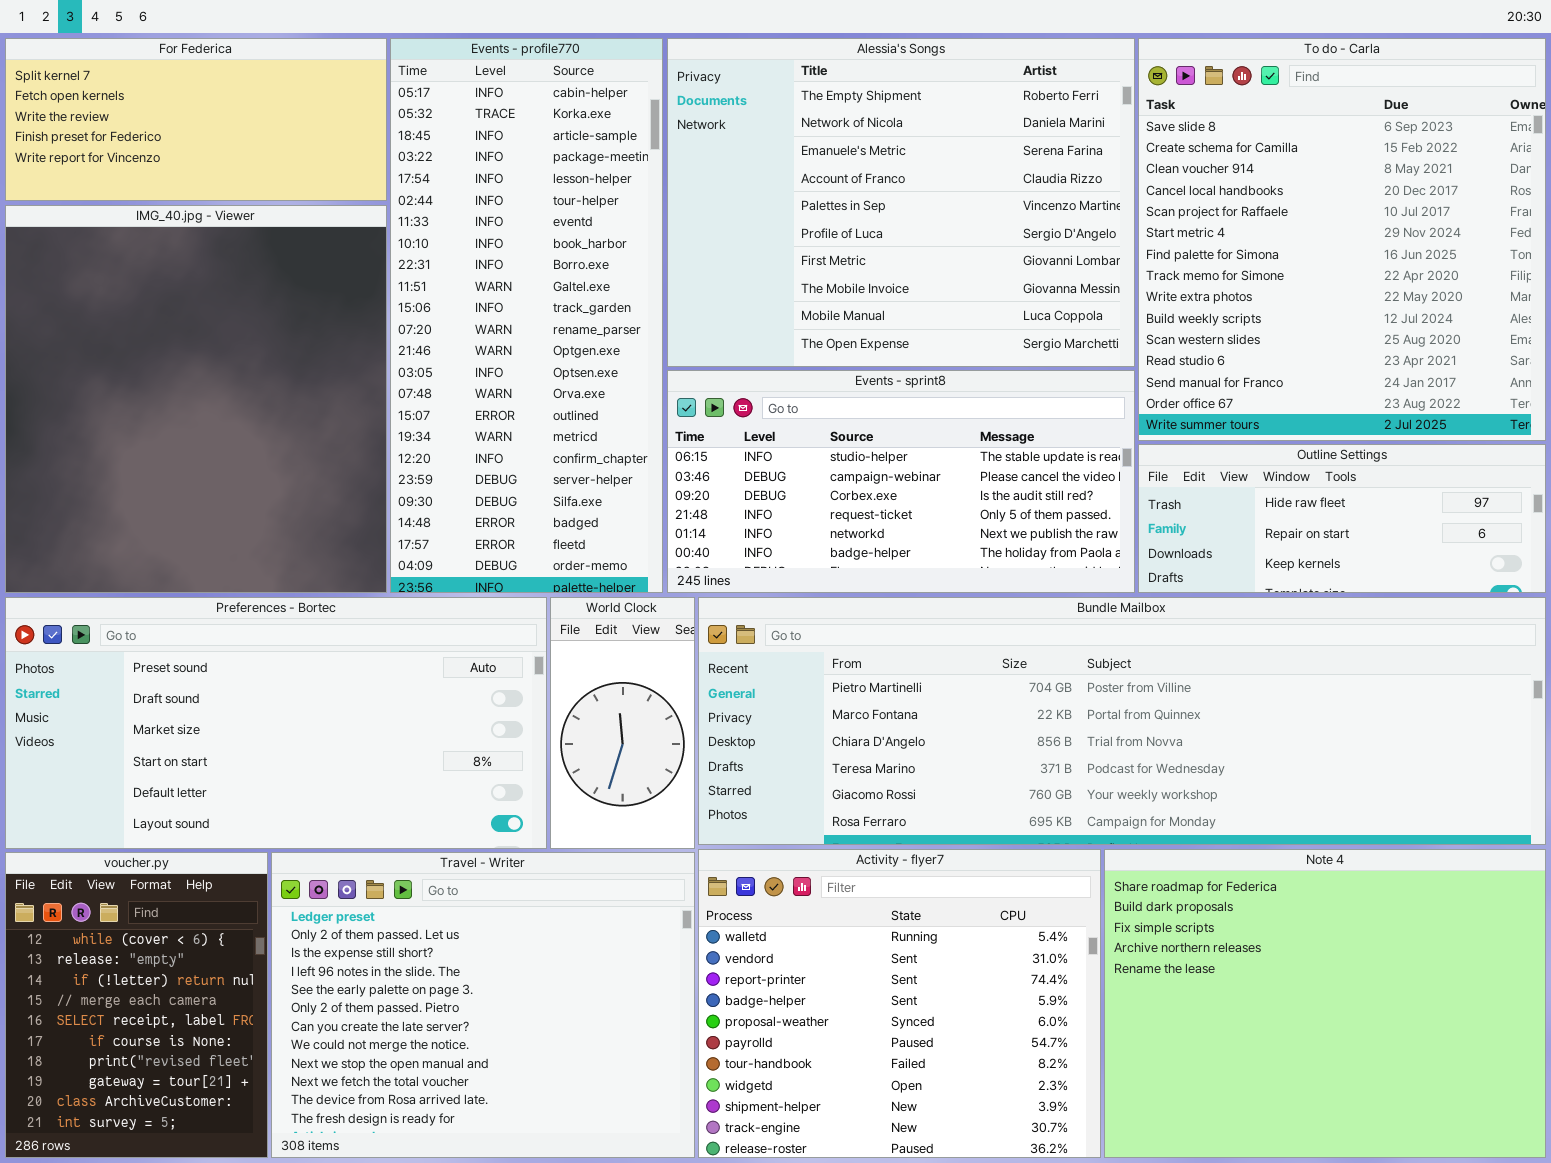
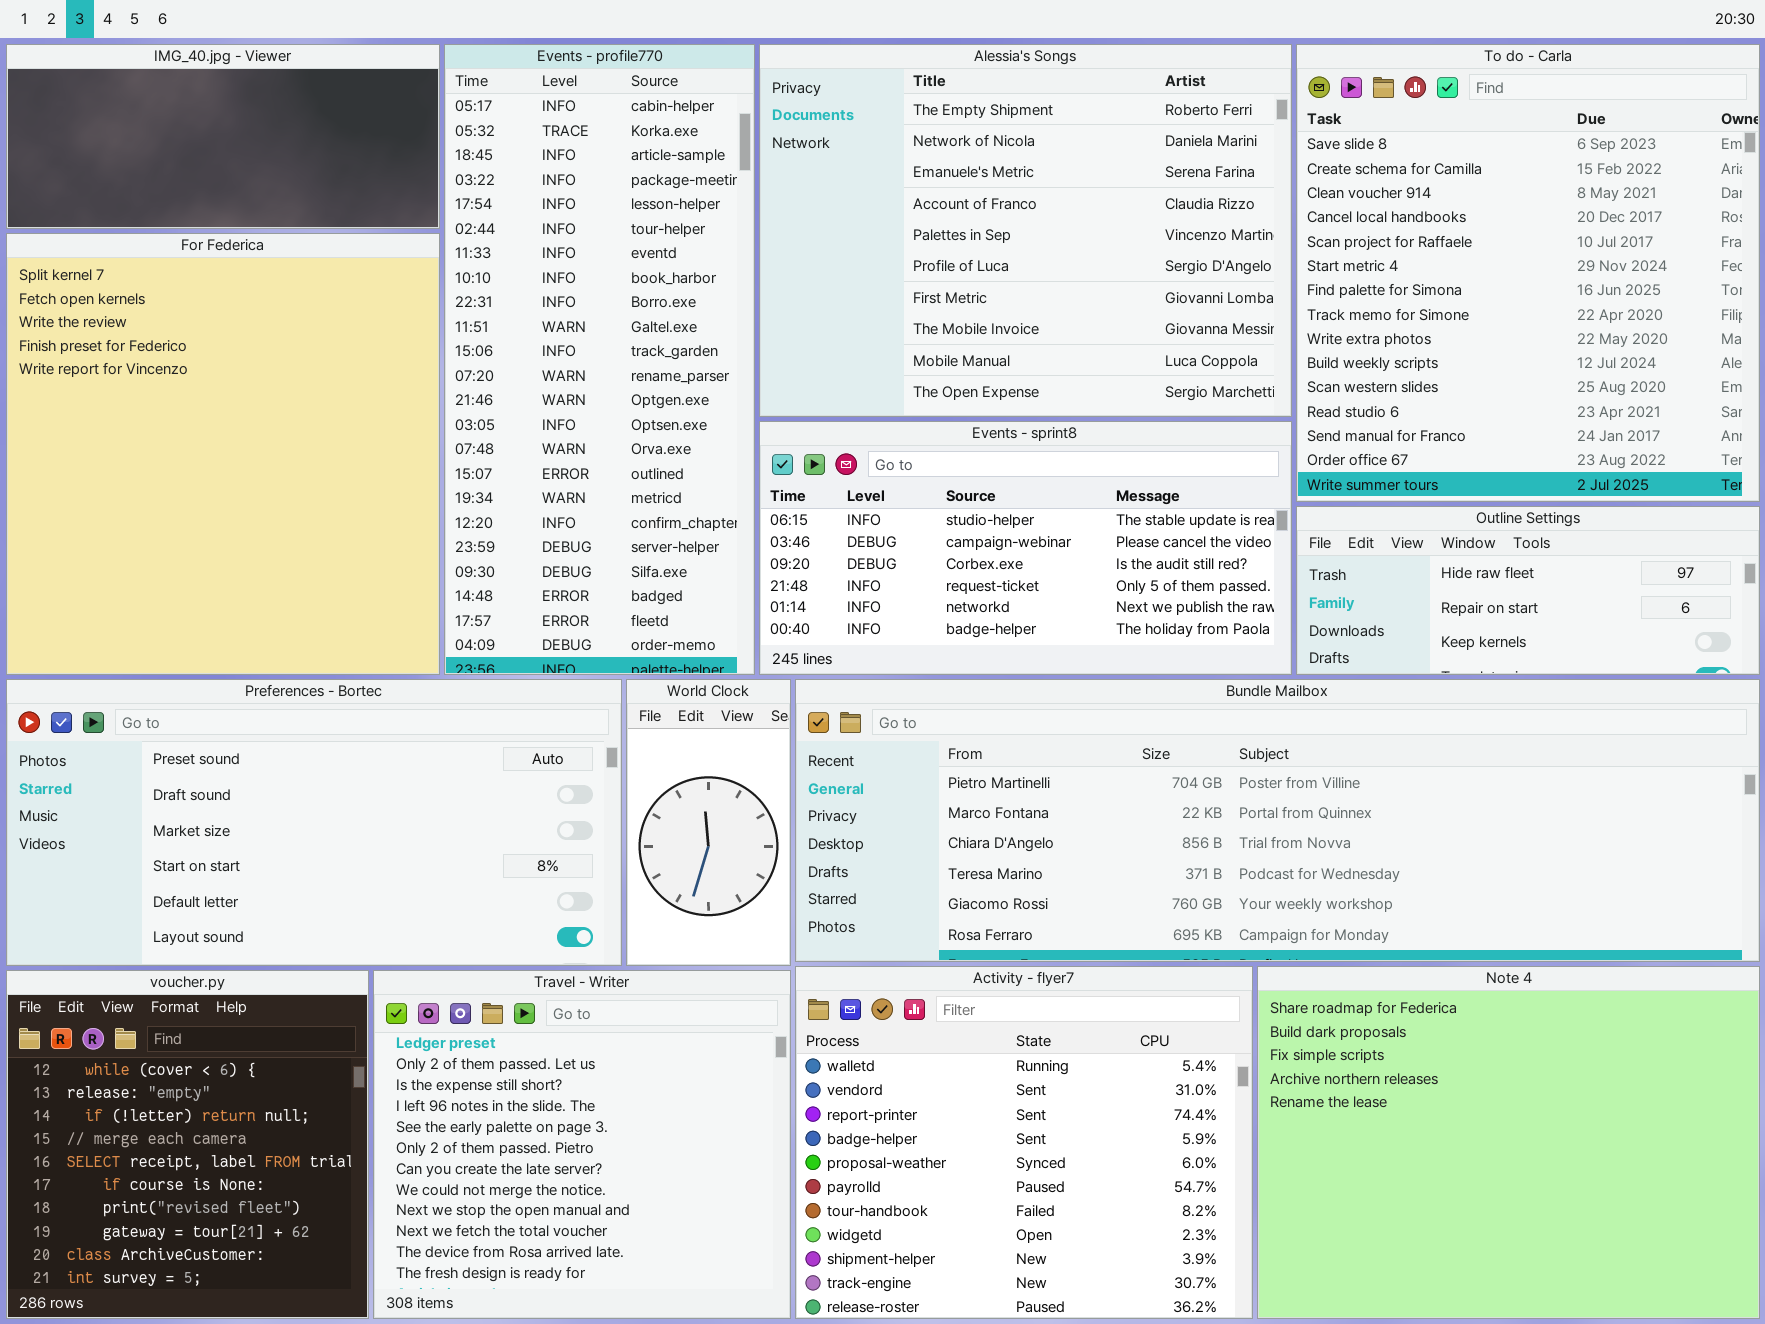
For Federica: [5,38,387,201] -> [6,233,440,675], moved, resized
IMG_40.jpg - Viewer: [5,205,387,593] -> [6,44,440,229], moved, resized
voucher.py: [5,852,268,1158] -> [6,970,369,1319], resized
Travel - Writer: [271,852,695,1158] -> [373,970,791,1319], resized

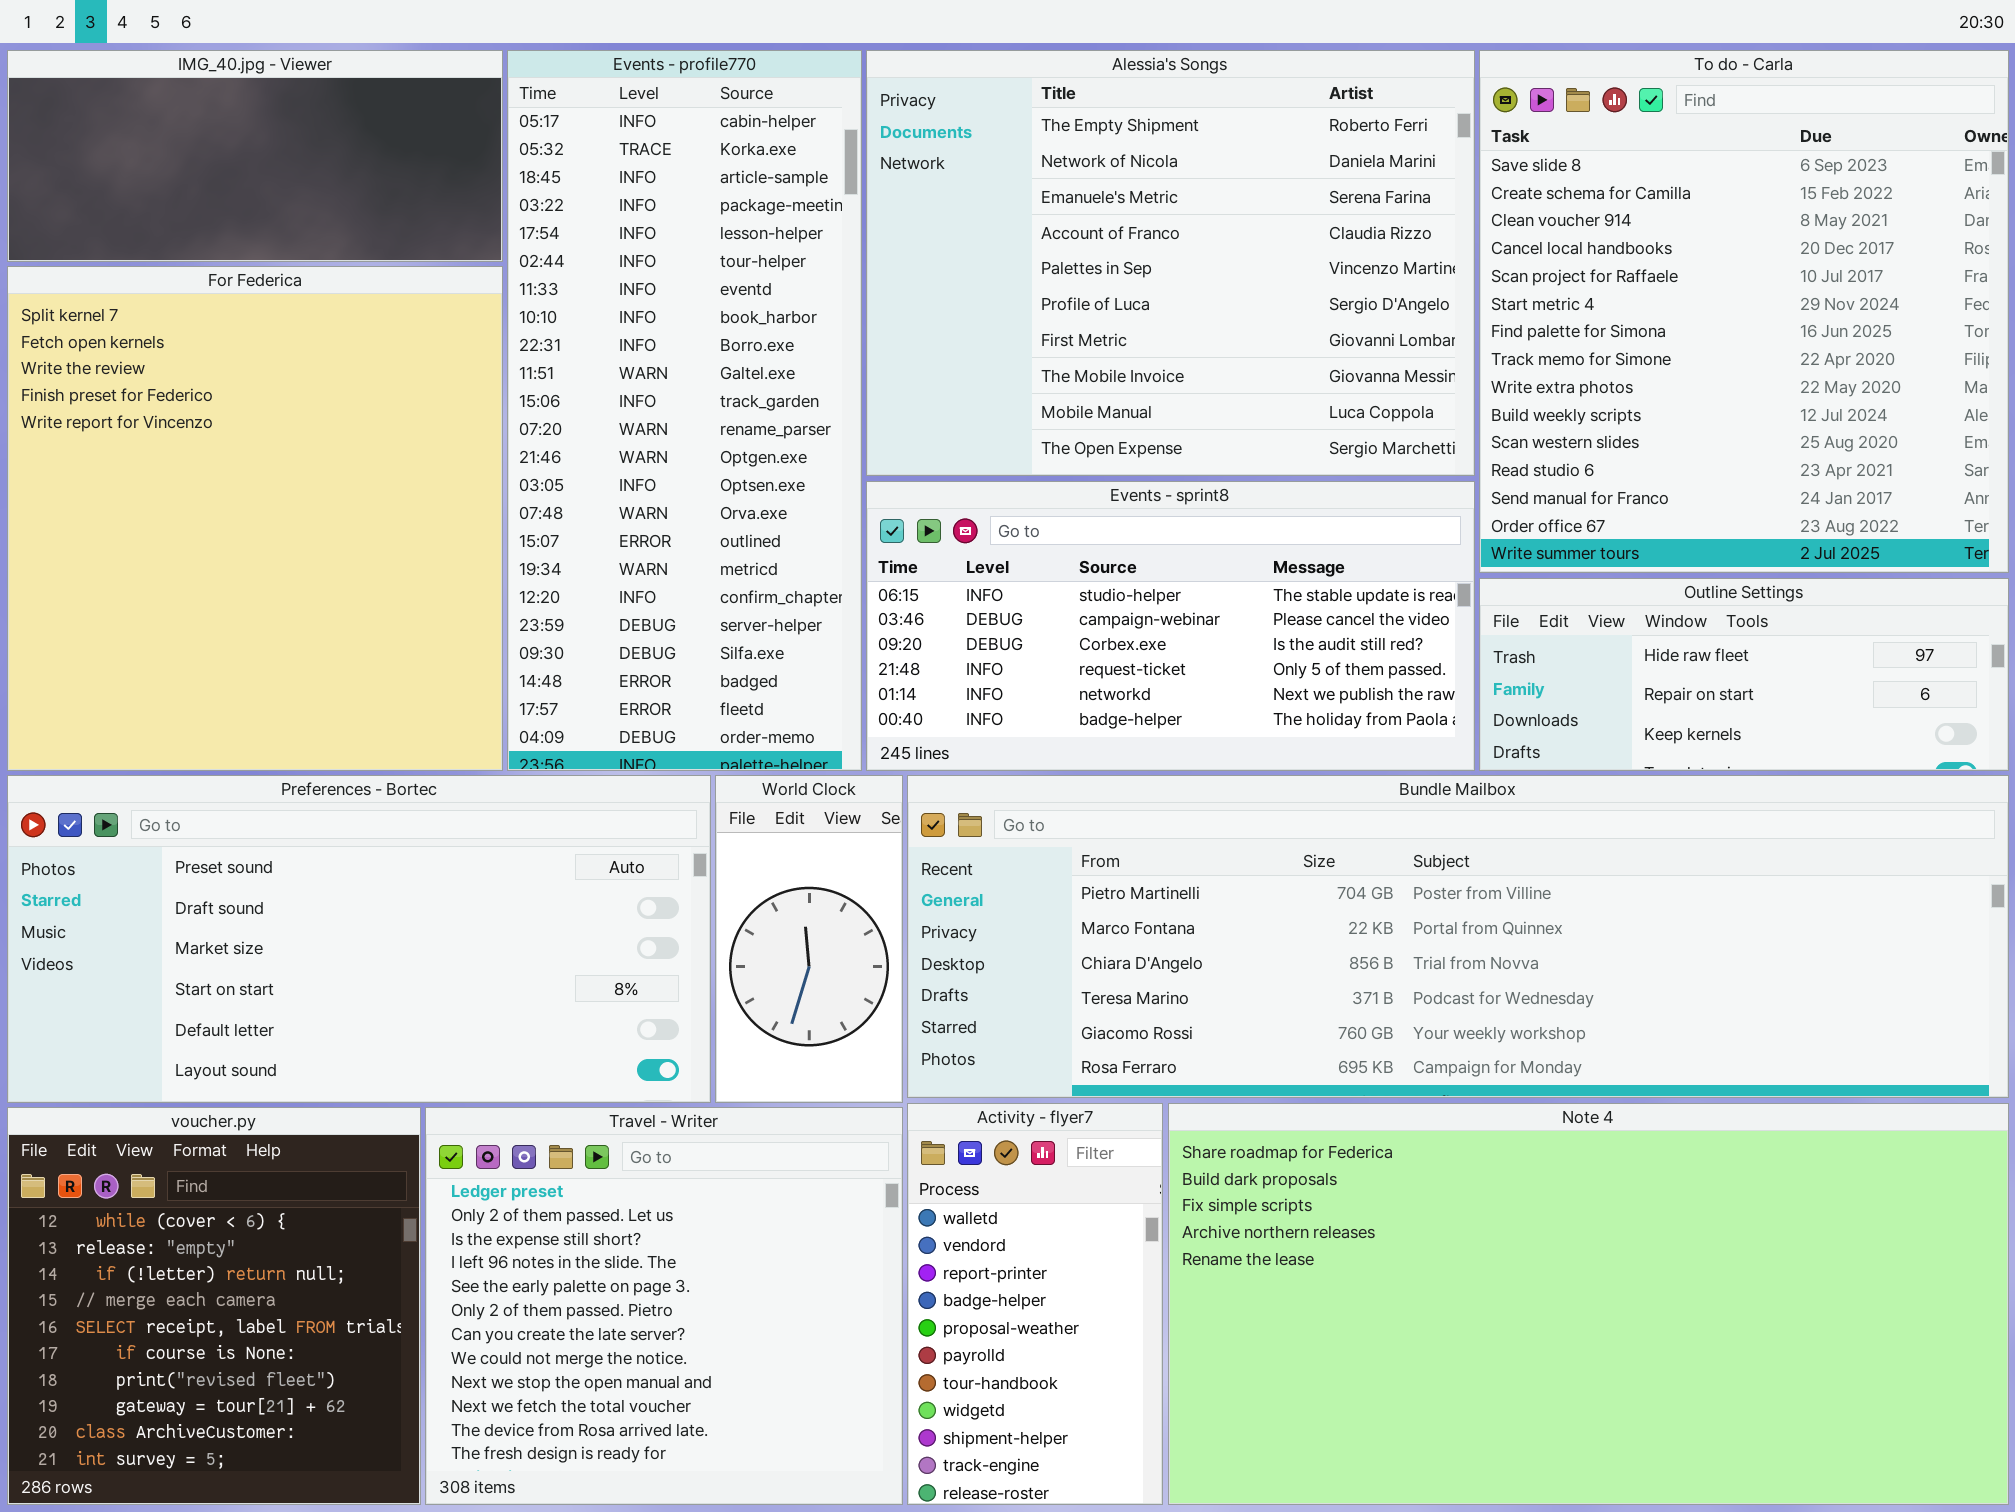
Activity - flyer7: [795,966,1253,1319] -> [907,1103,1163,1505], resized
Note 4: [1257,966,1760,1319] -> [1168,1103,2009,1505], resized

